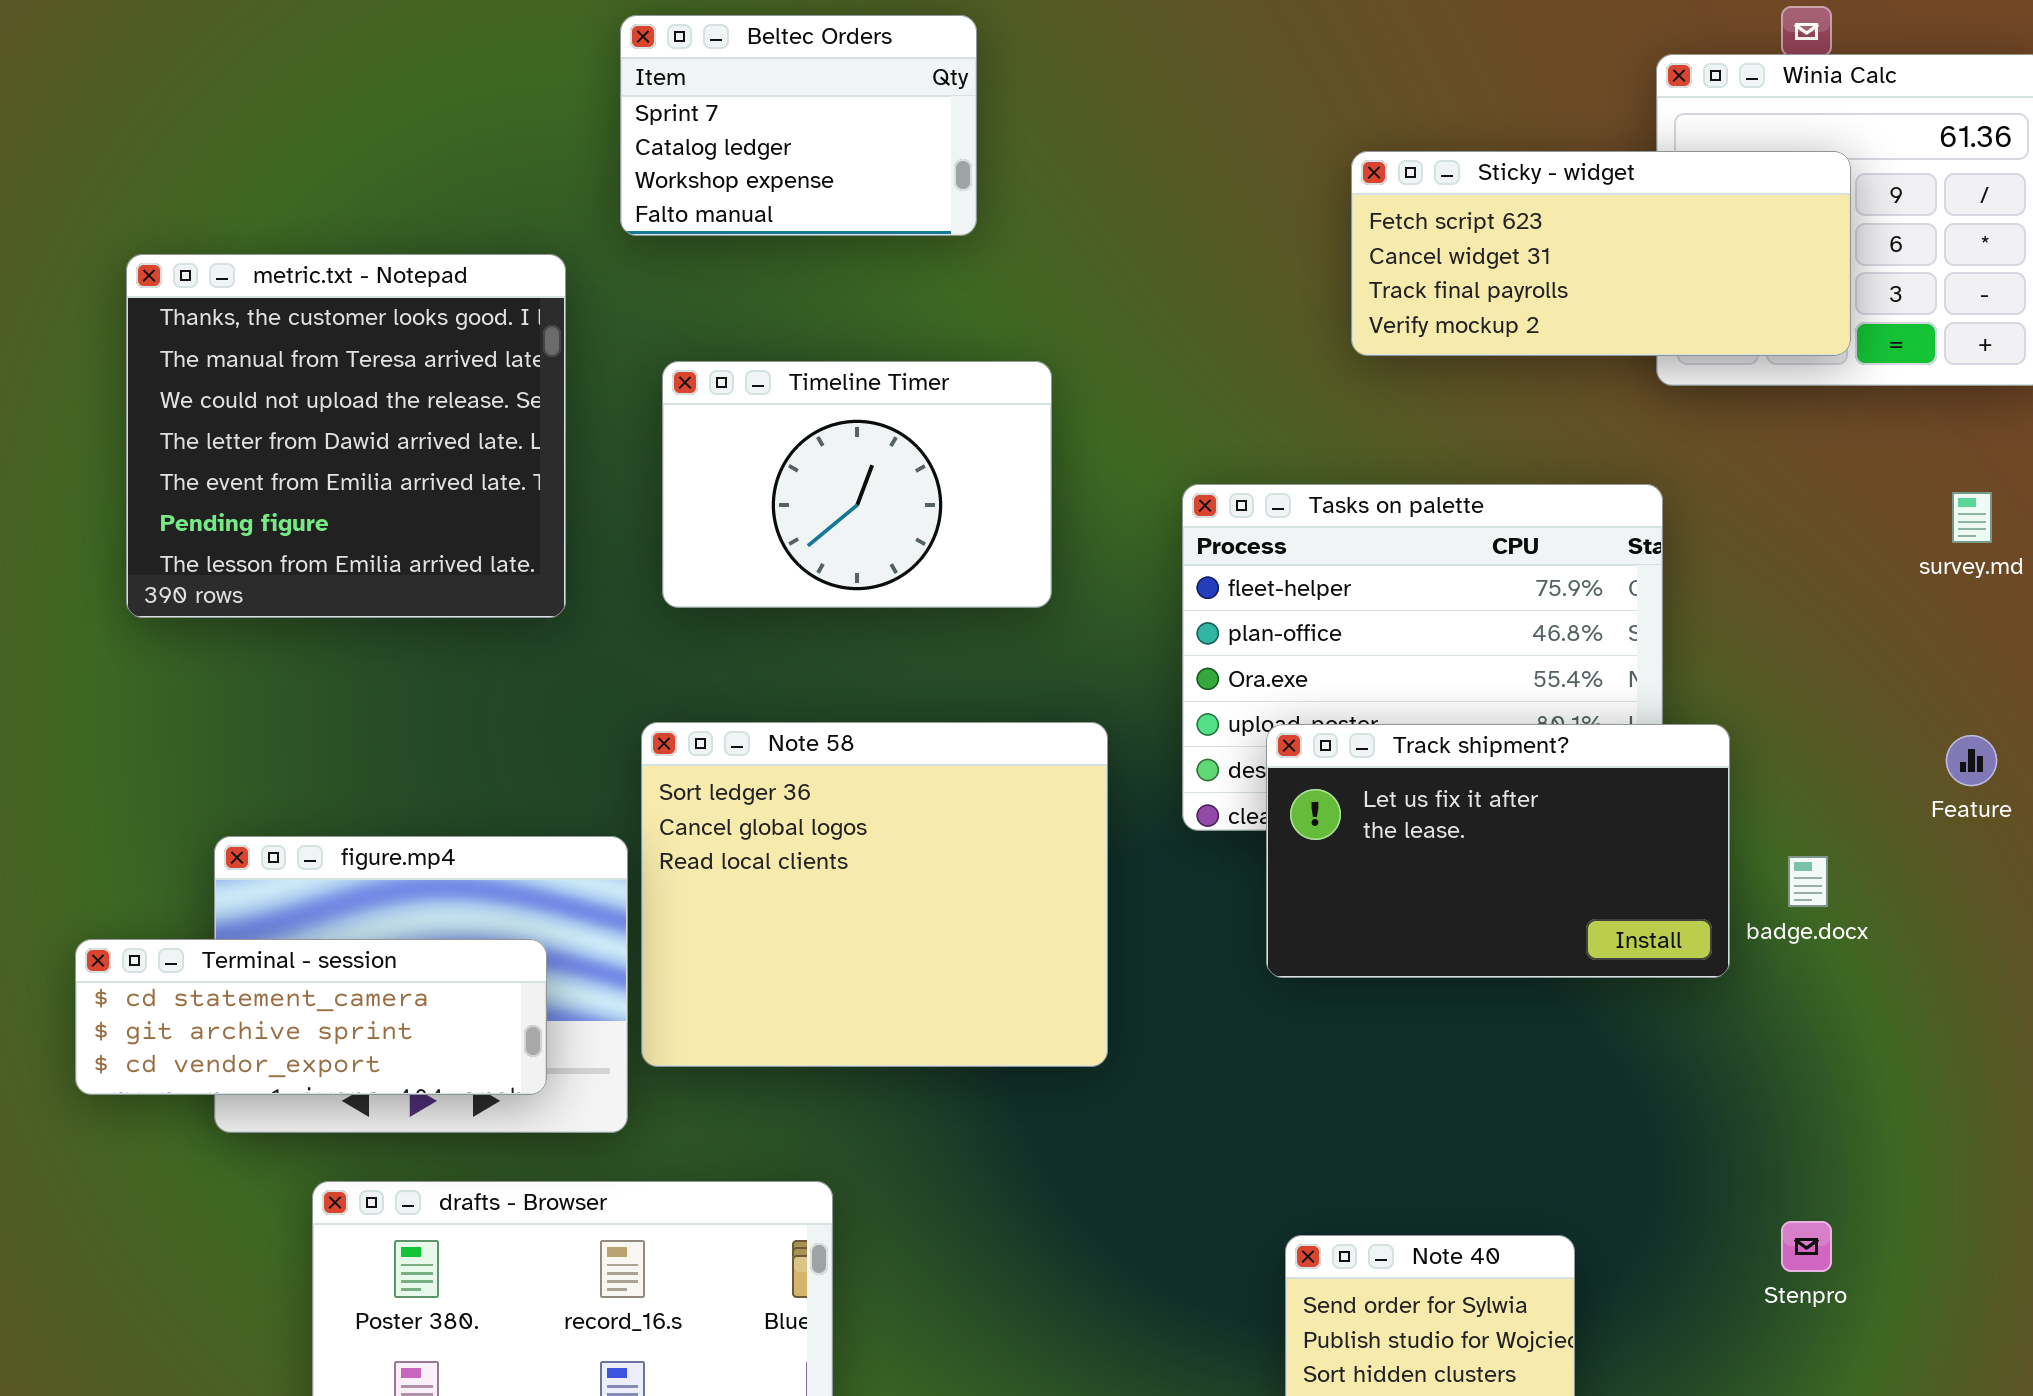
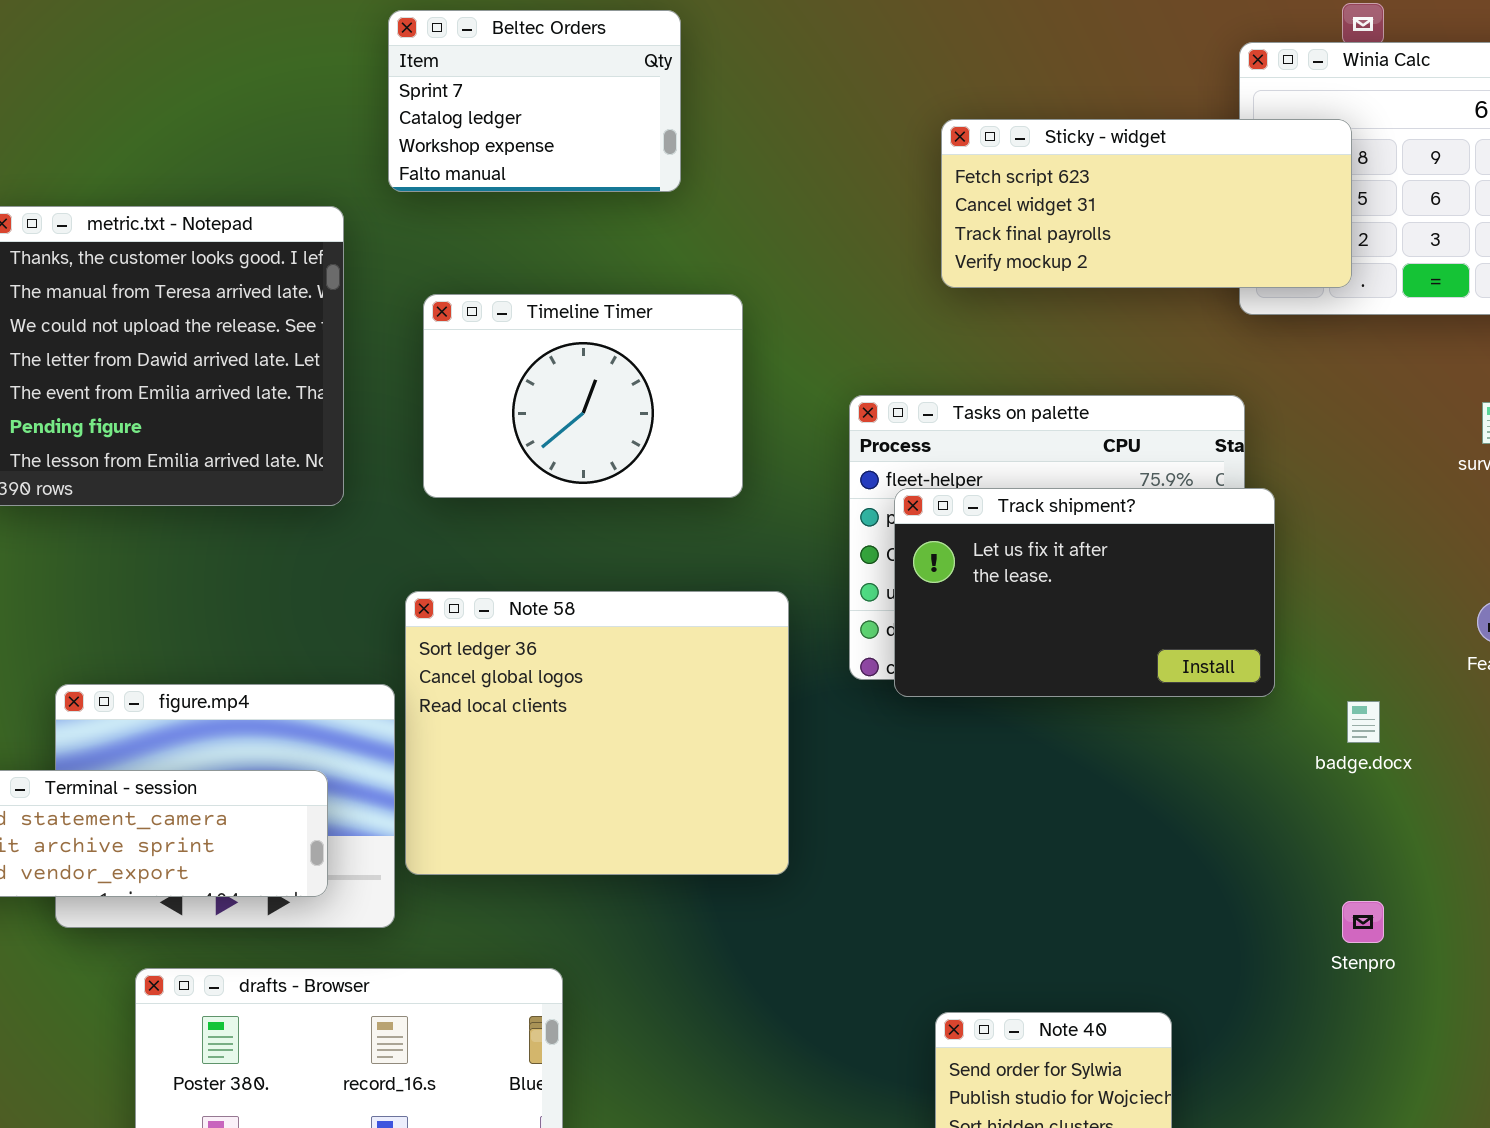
Sticky - widget: [1351,151,1851,356] -> [941,119,1352,288], moved
Track shipment?: [1266,724,1730,978] -> [894,488,1275,697], moved
Stenpro: [1781,1221,1832,1272] -> [1342,901,1384,943], moved

